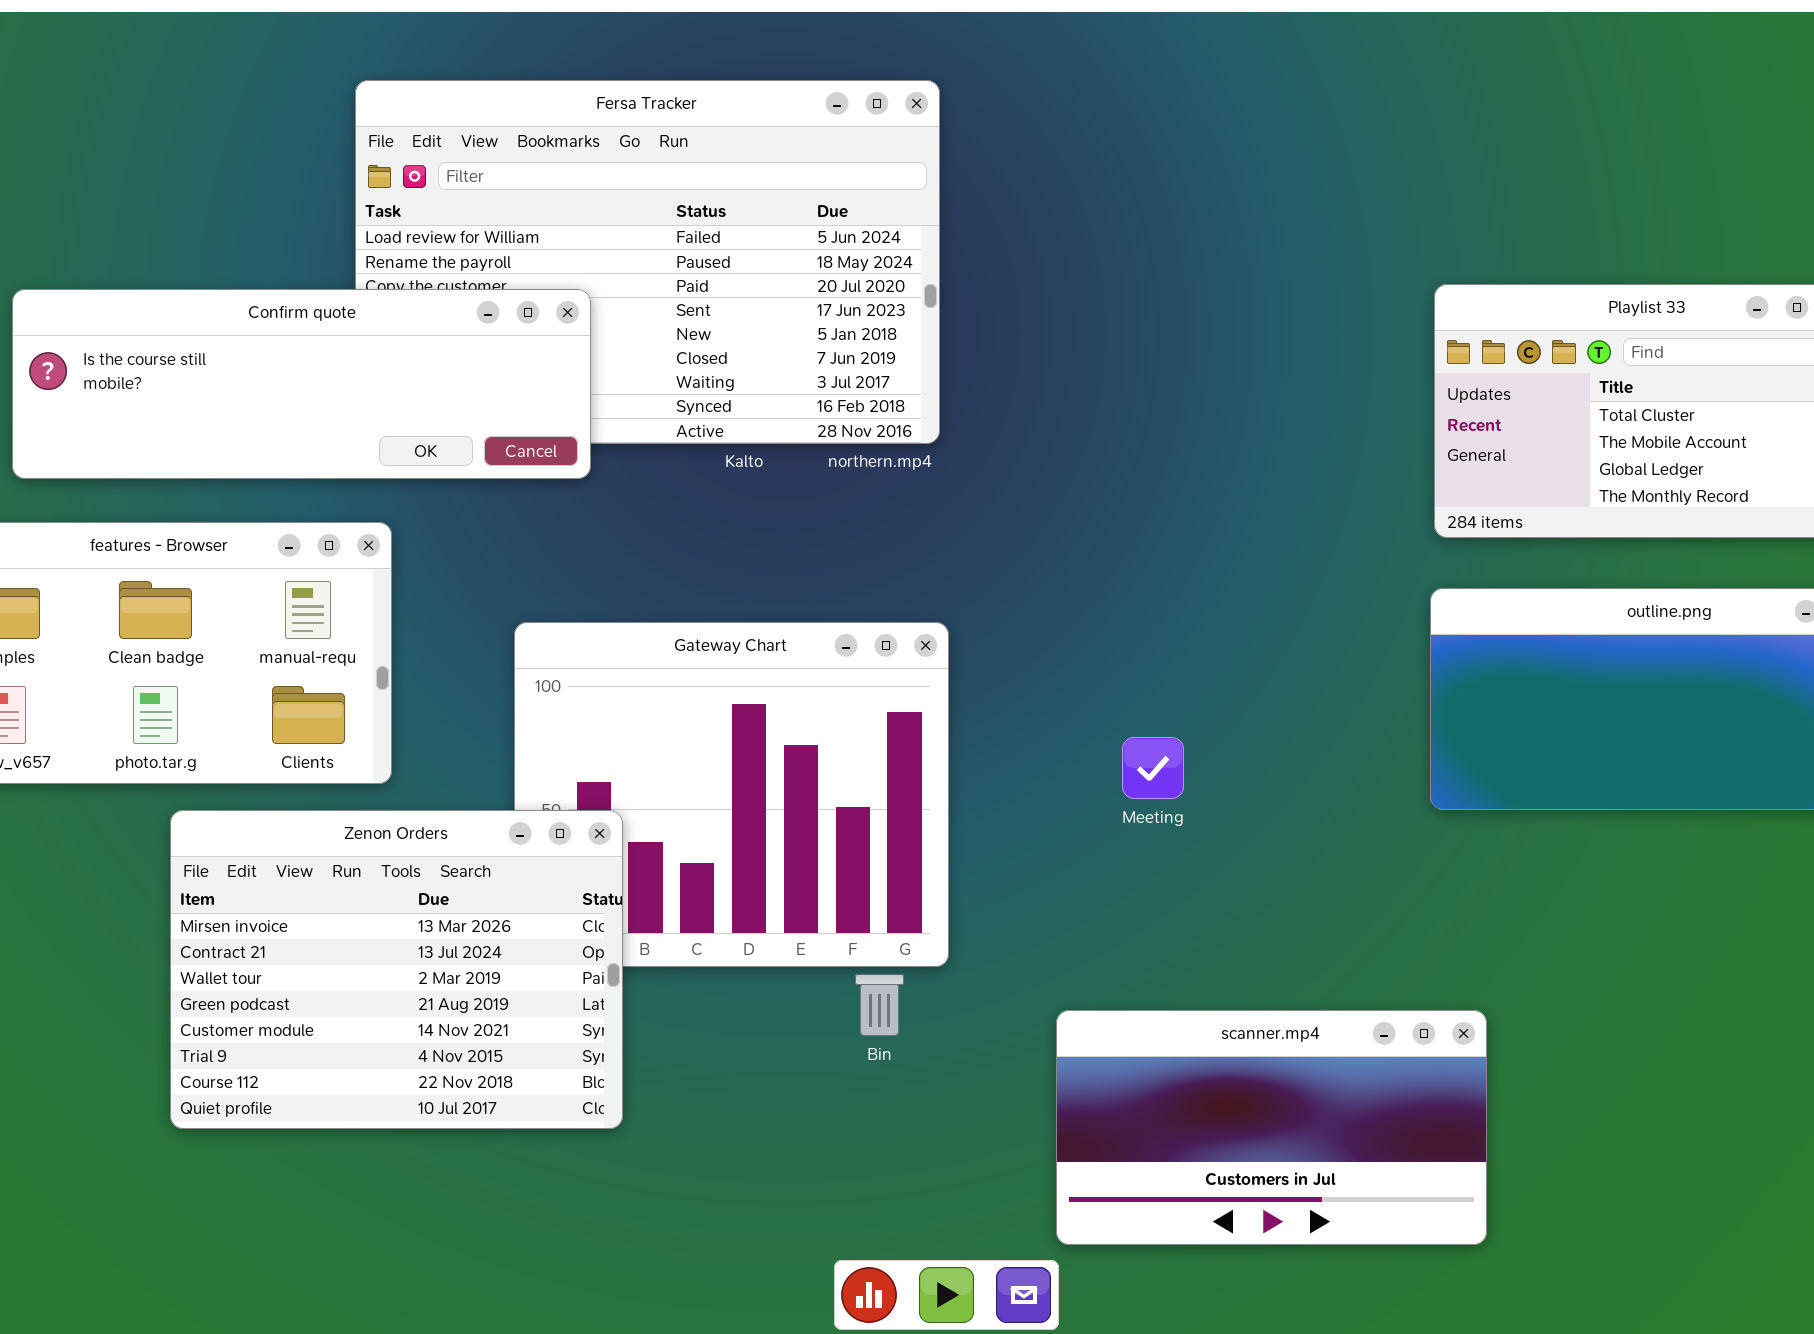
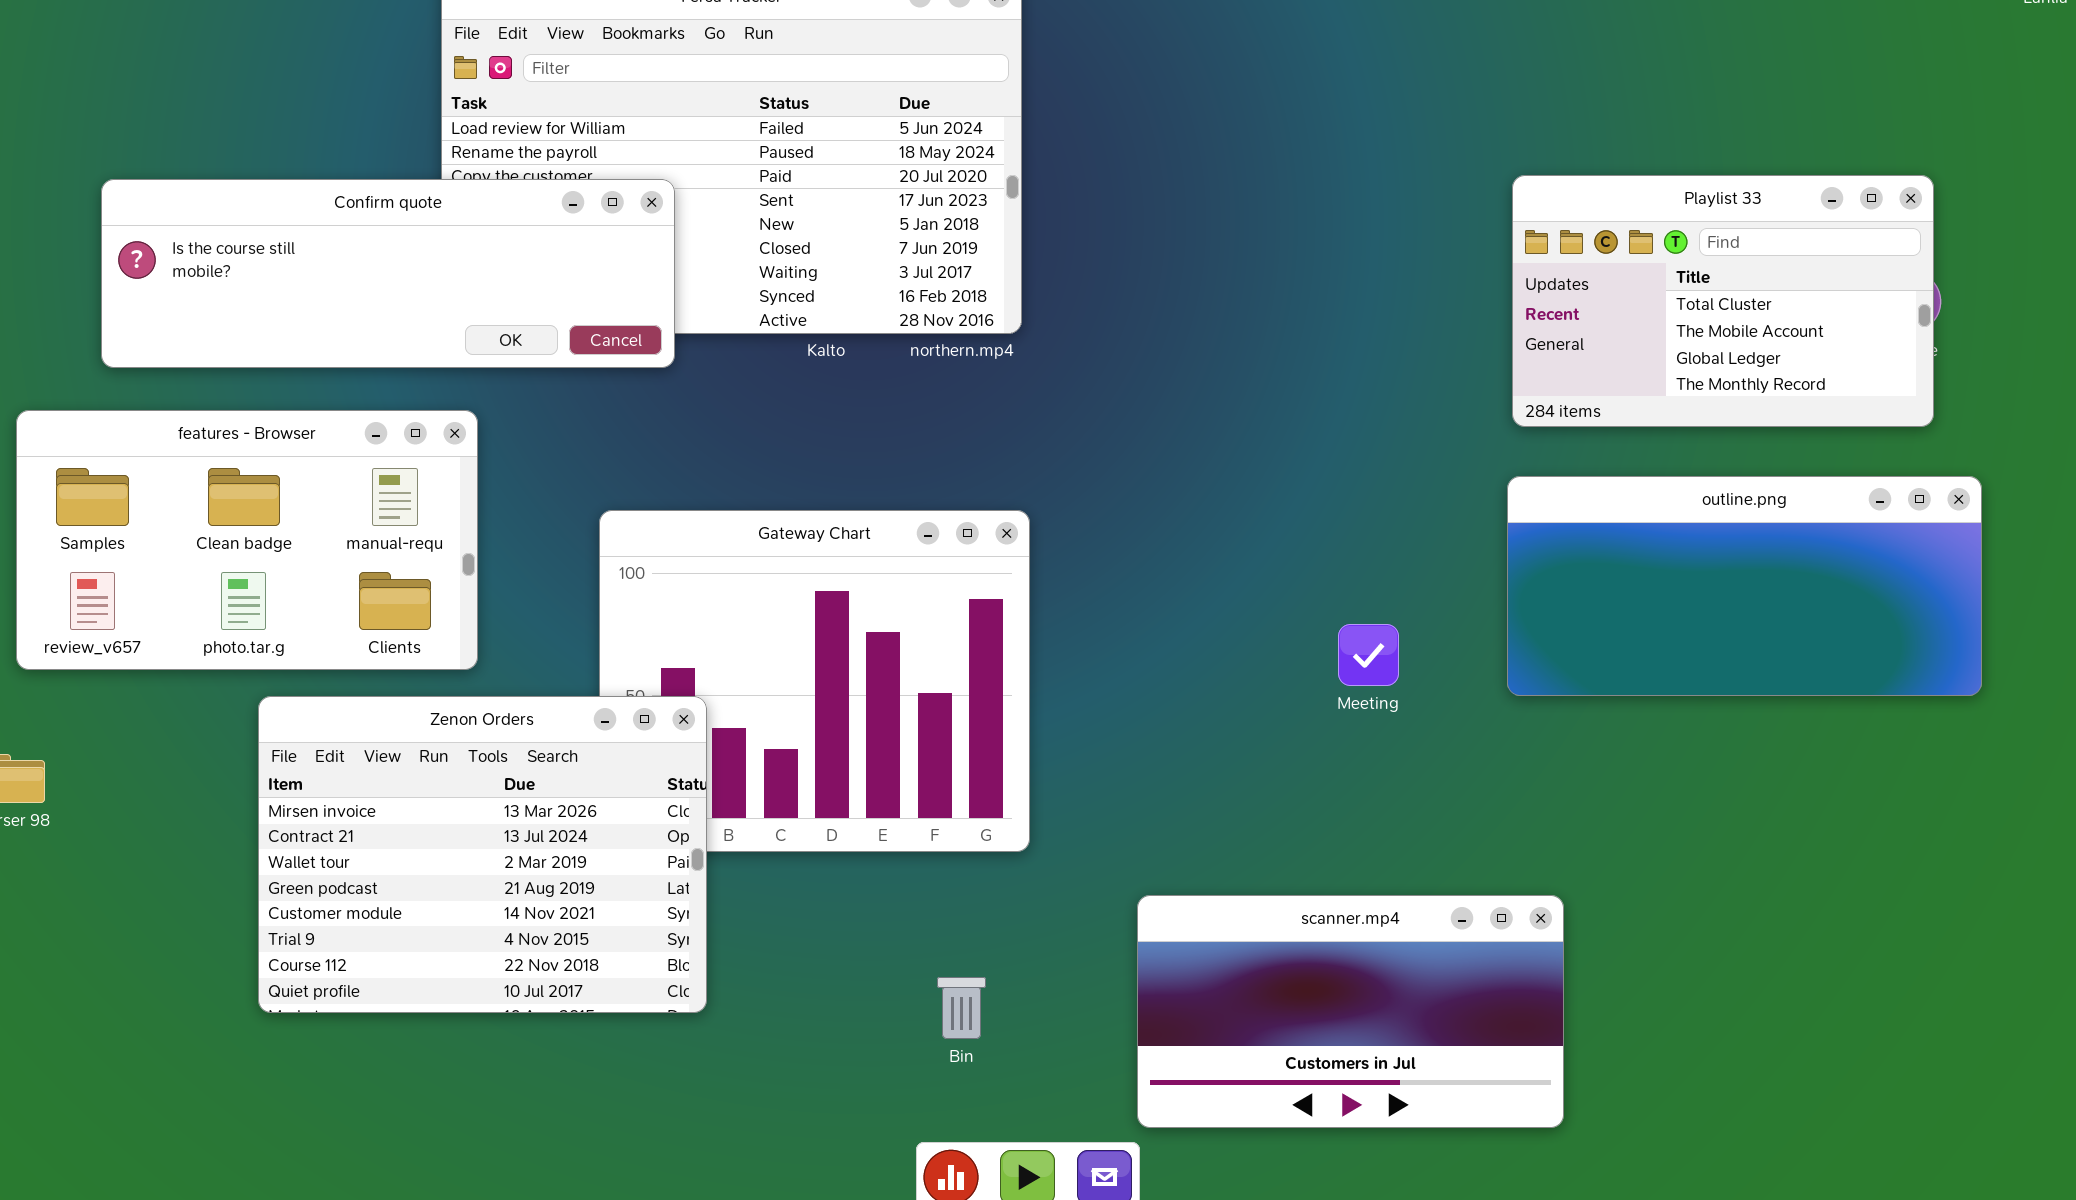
Meeting: [1122,737,1184,799] -> [1338,624,1399,686], moved
Bin: [855,974,904,1036] -> [937,977,986,1039], moved

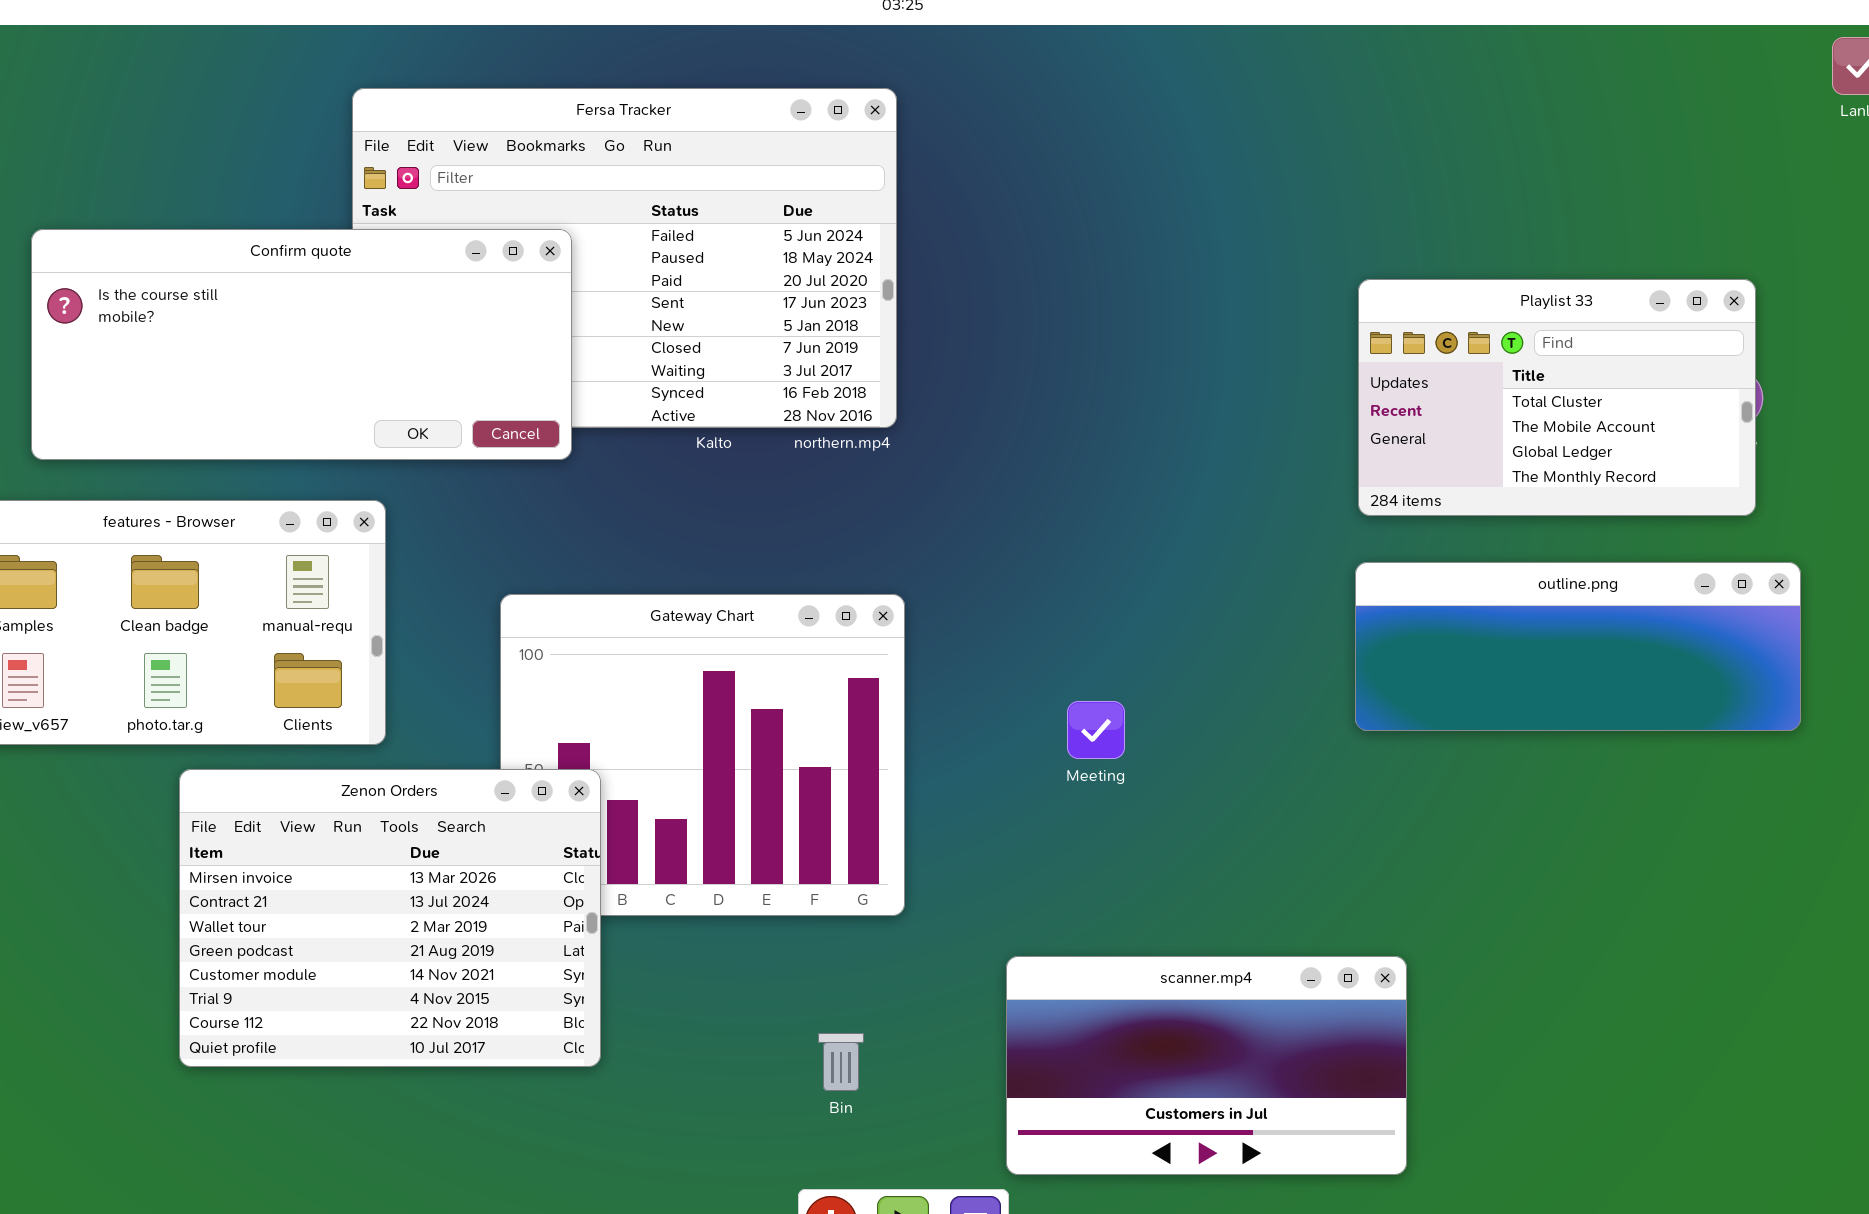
Confirm quote: [101,179,675,368] -> [31,229,572,460], resized
outline.png: [1507,476,1982,696] -> [1355,562,1801,731], resized
Meeting: [1338,624,1399,686] -> [1067,701,1125,759], moved

